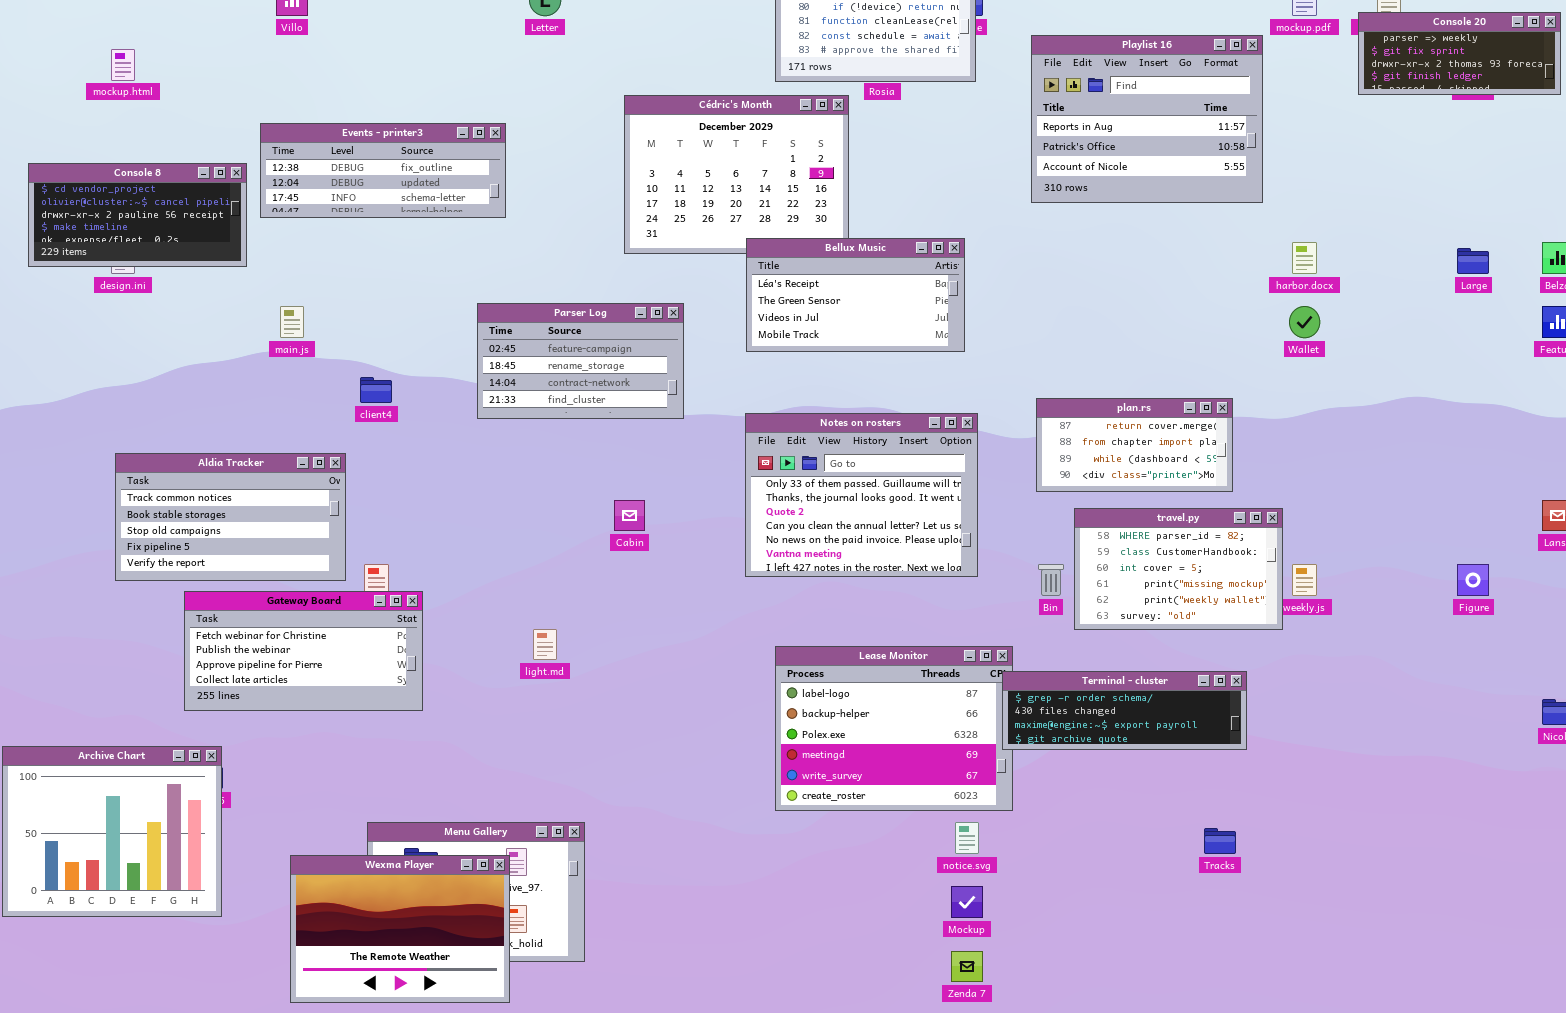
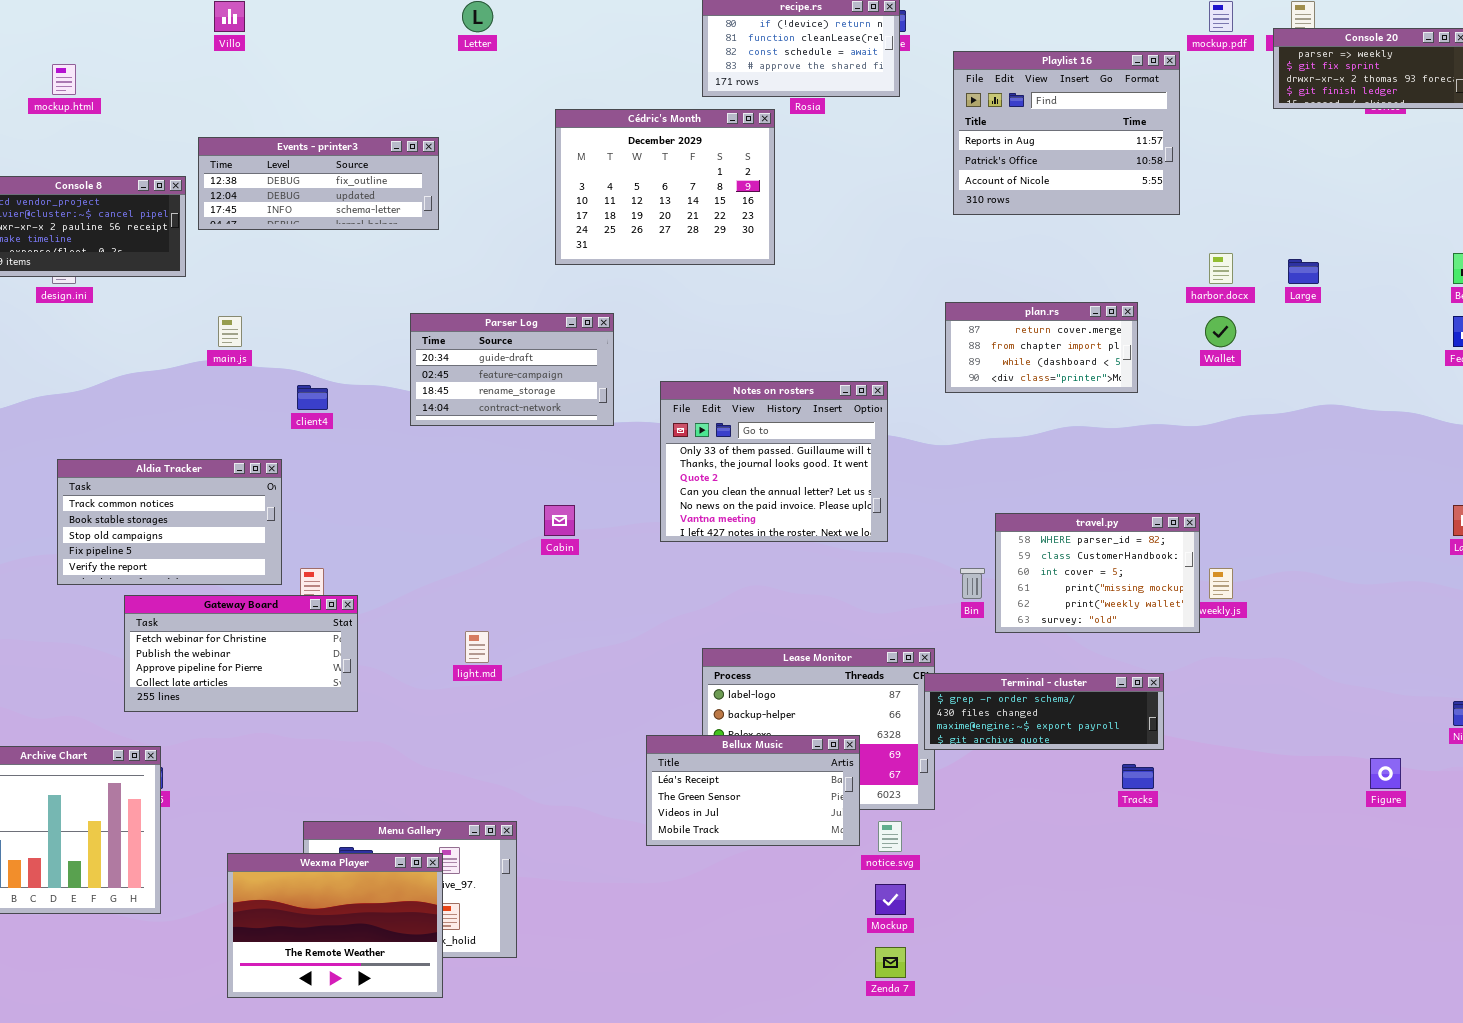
Bellux Music: [746,238,965,352] -> [646,735,860,846], moved
Large: [1457,248,1489,274] -> [1288,259,1319,284], moved
Parser Log: [477,303,684,419] -> [410,313,614,426], scrolled up 1 row
plan.rs: [1036,398,1233,492] -> [945,302,1138,393], moved
Notes on rosters: [745,413,978,577] -> [660,381,888,542], moved
Figure: [1457,564,1489,596] -> [1370,758,1401,789], moved
Tracks: [1204,828,1236,854] -> [1122,764,1154,789], moved

